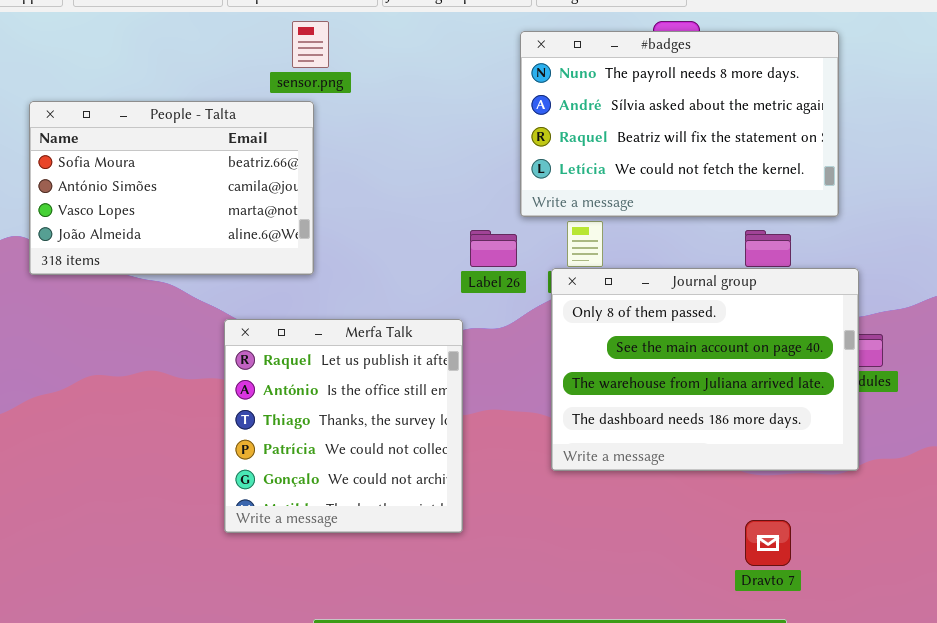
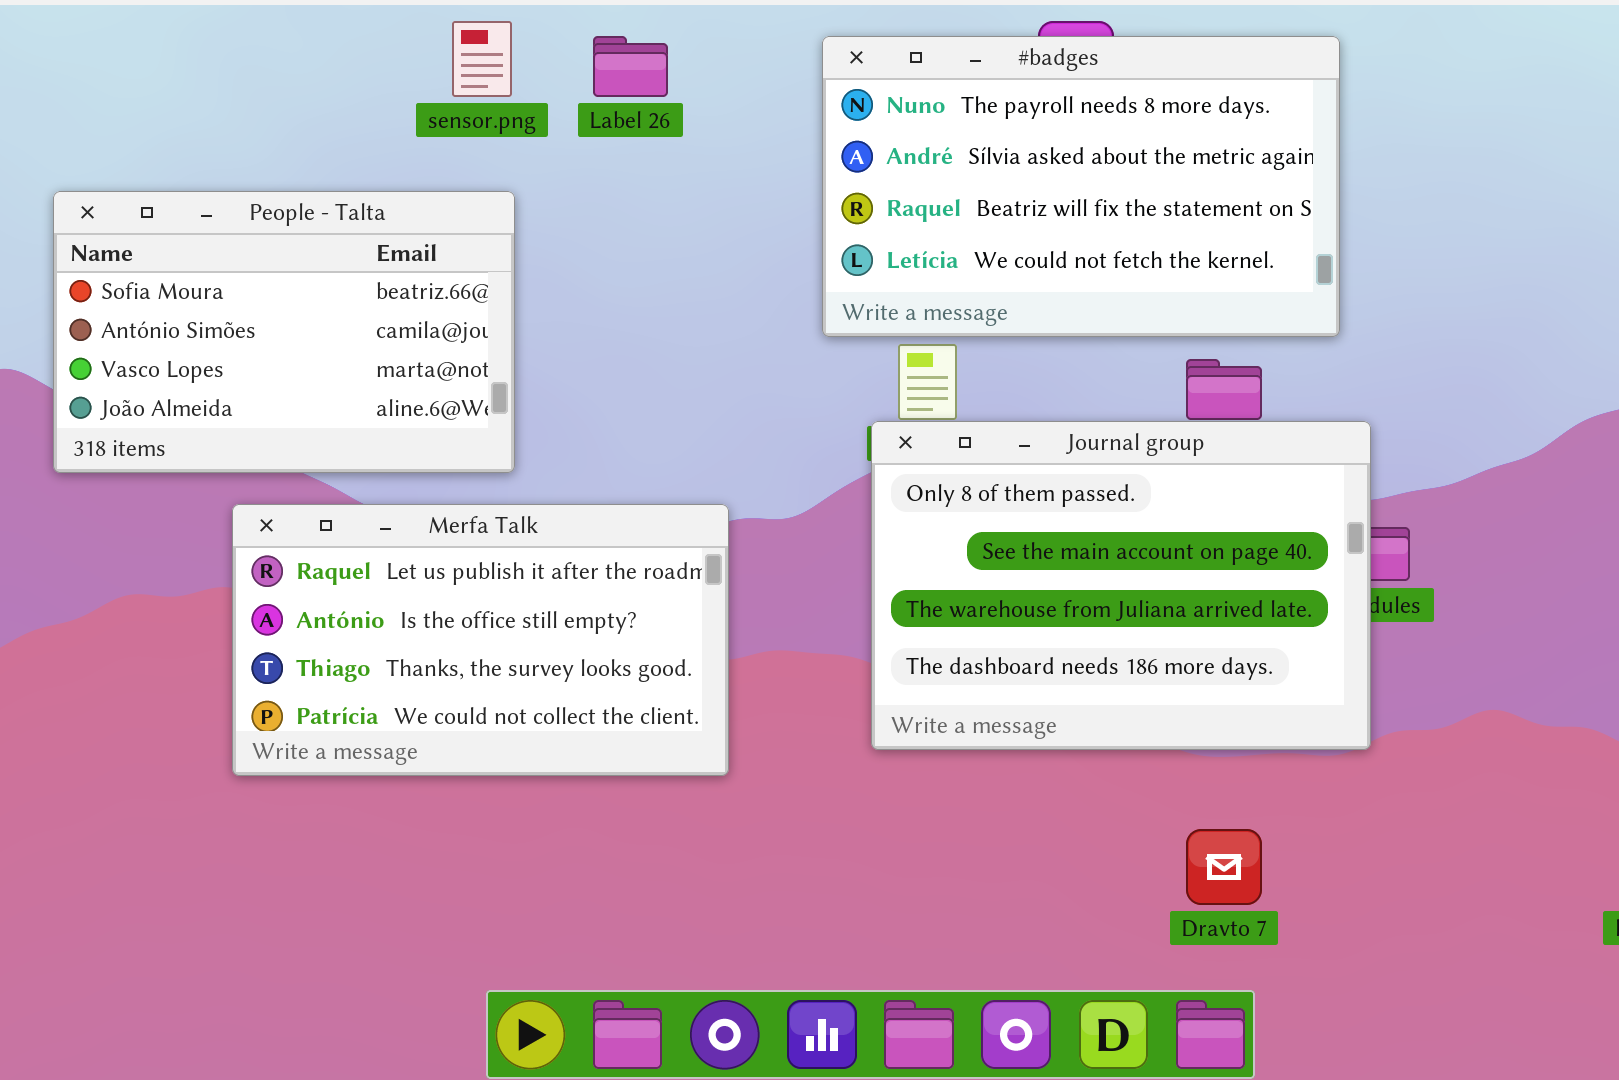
People - Talta: [29,101,314,275] -> [53,191,515,473], moved
Label 26: [470,230,517,267] -> [593,36,668,97], moved
Merfa Talk: [224,319,463,533] -> [232,504,729,776], resized

